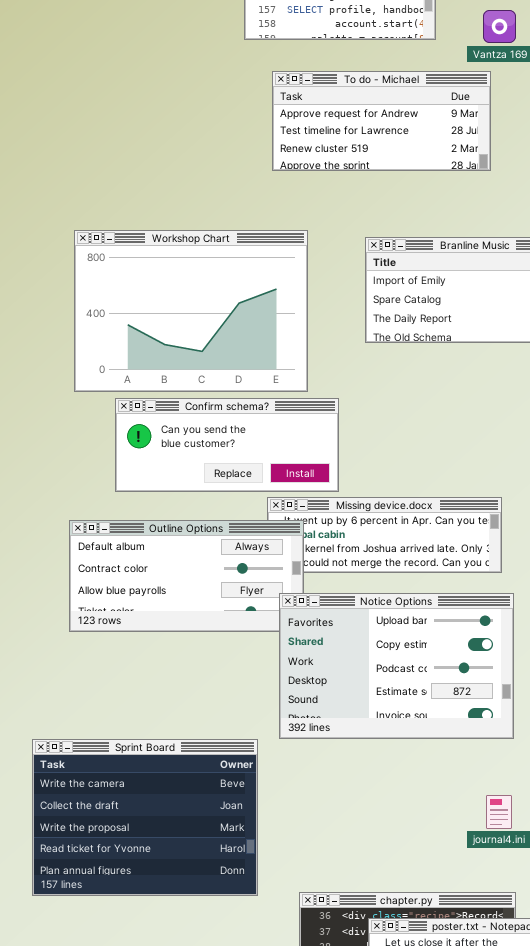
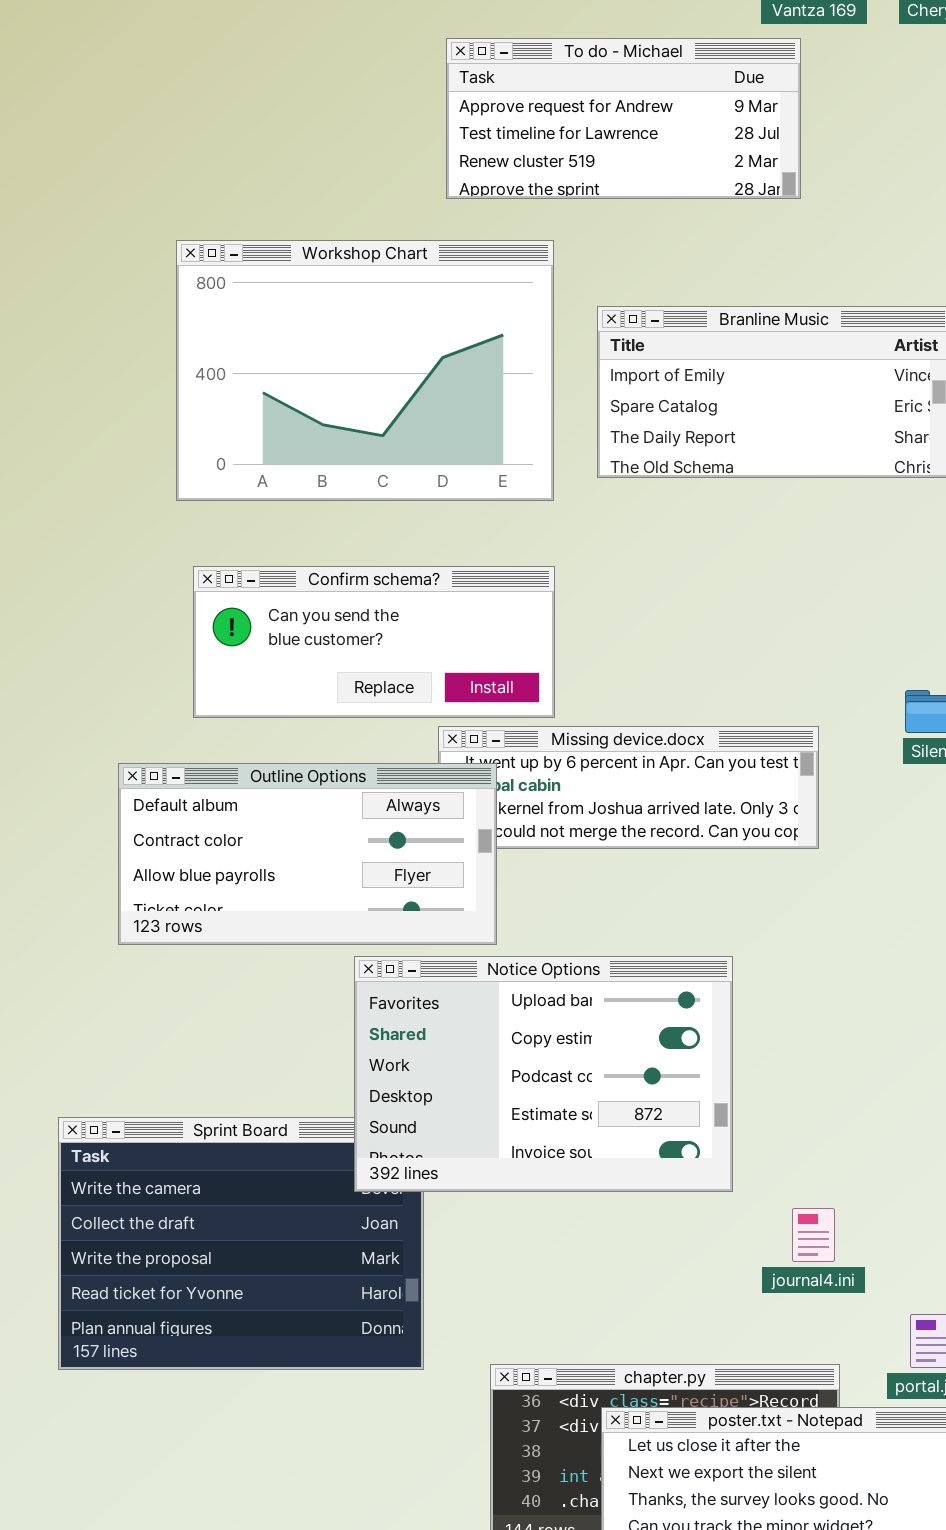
Workshop Chart: [74,230,308,392] -> [176,240,554,501], moved
Notice Options: [279,593,514,739] -> [354,956,733,1192], moved

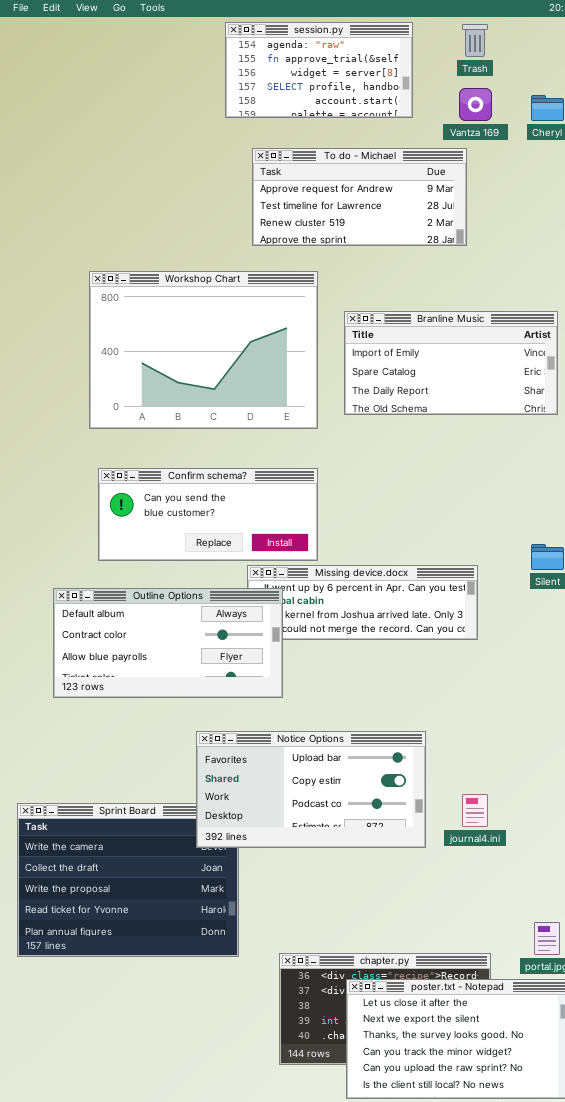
Notice Options: [354,956,733,1192] -> [196,731,426,848], resized
journal4.ini: [792,1208,835,1262] -> [462,794,488,827], moved

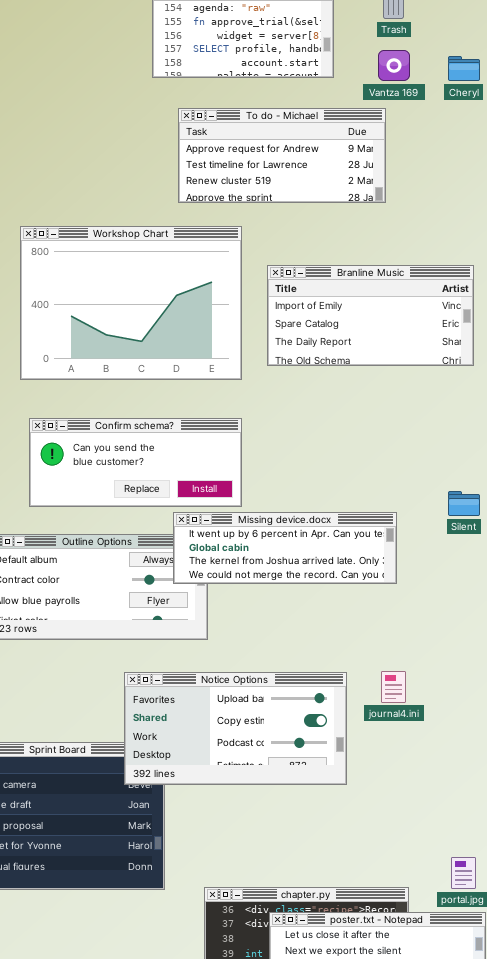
Missing device.docx: [247,565,478,640] -> [173,512,397,584], raised
journal4.ini: [462,794,488,827] -> [381,671,406,703], moved

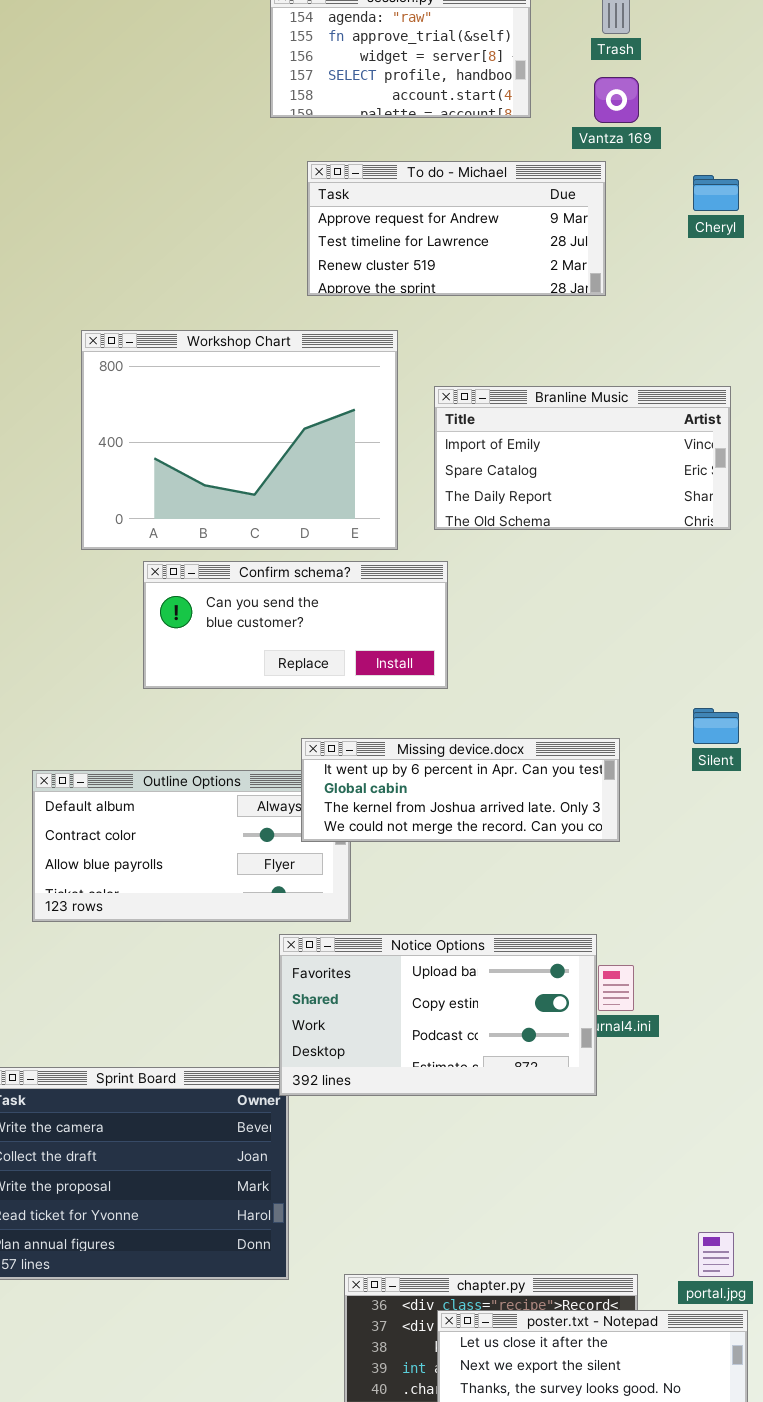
Cheryl: [448,56,480,81] -> [693,175,739,211], moved
Confirm schema?: [29,418,242,507] -> [143,561,448,689], moved
Notice Options: [124,672,347,785] -> [279,934,597,1096], moved

